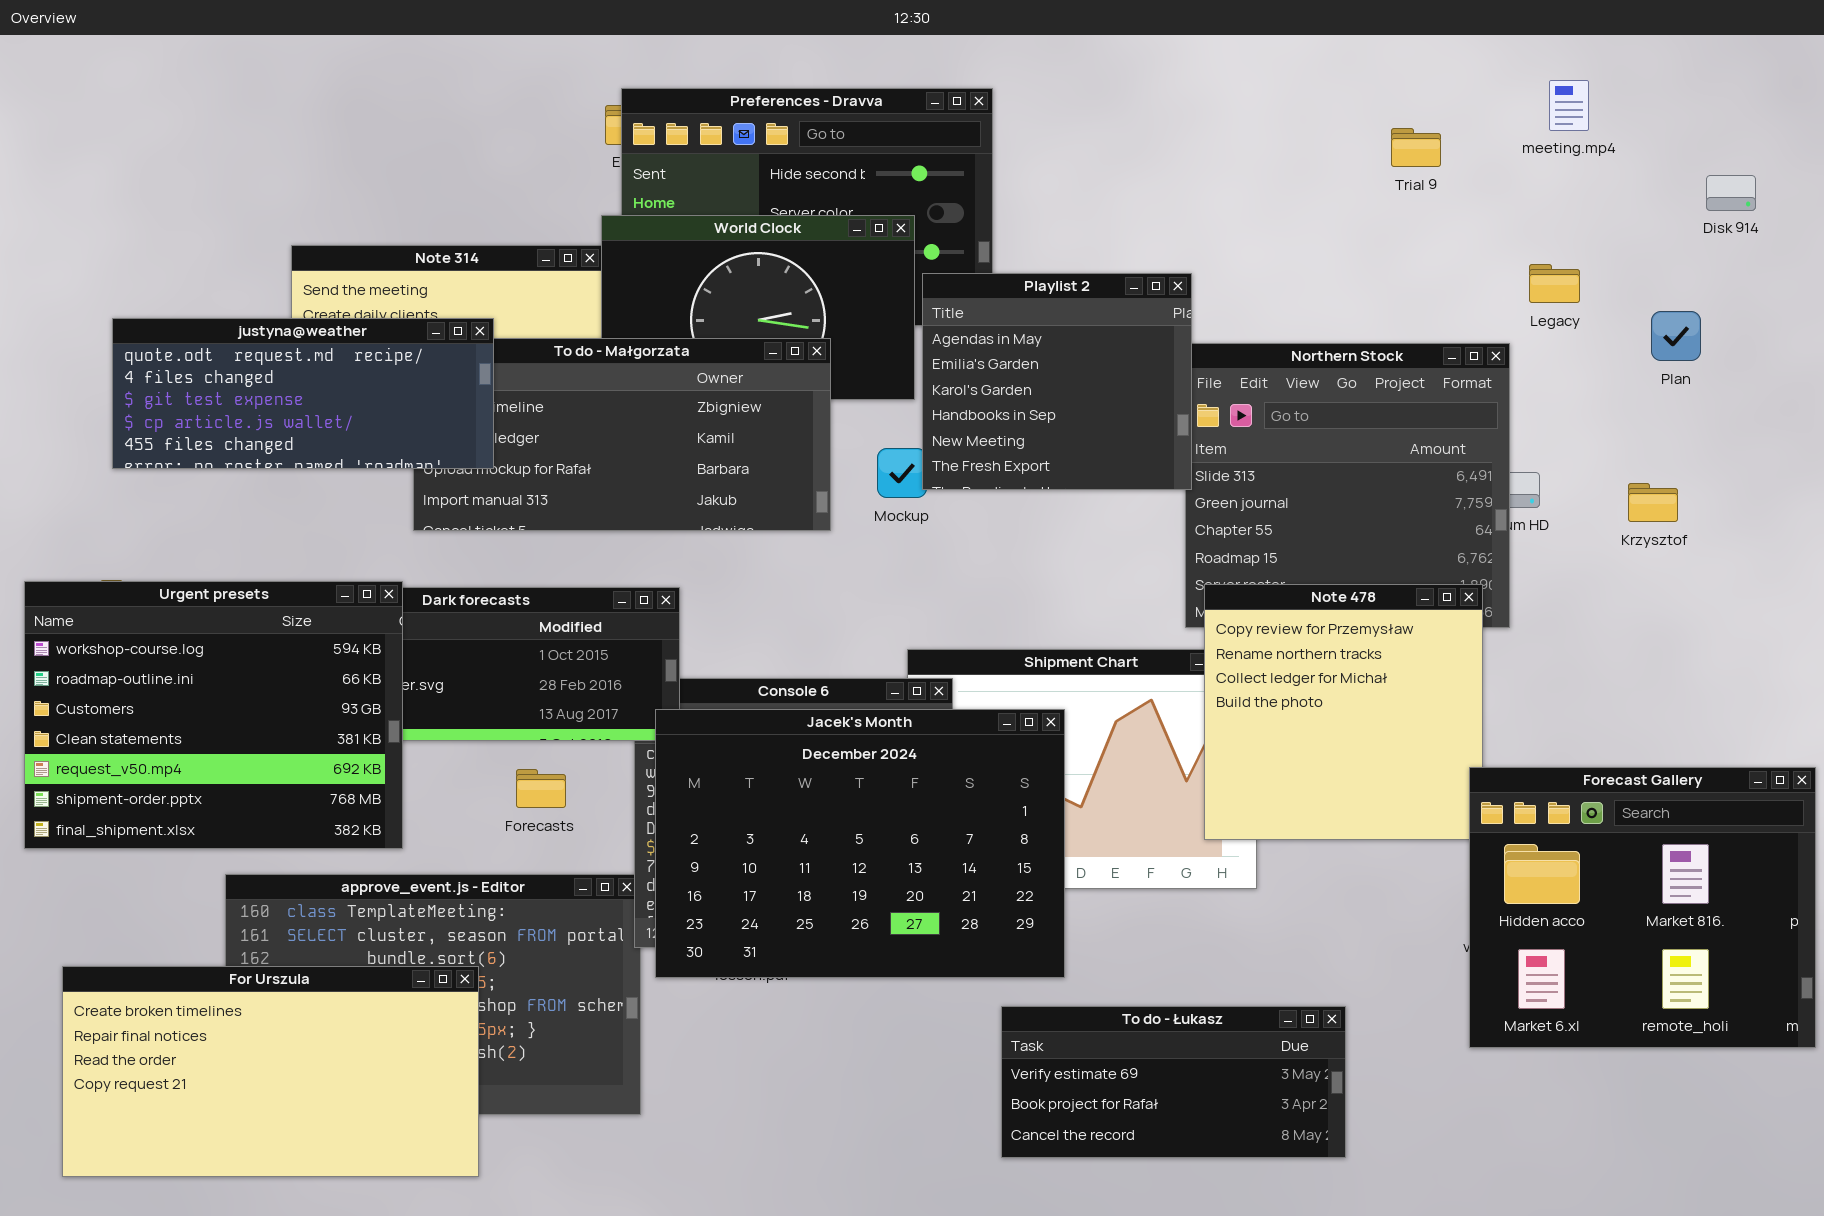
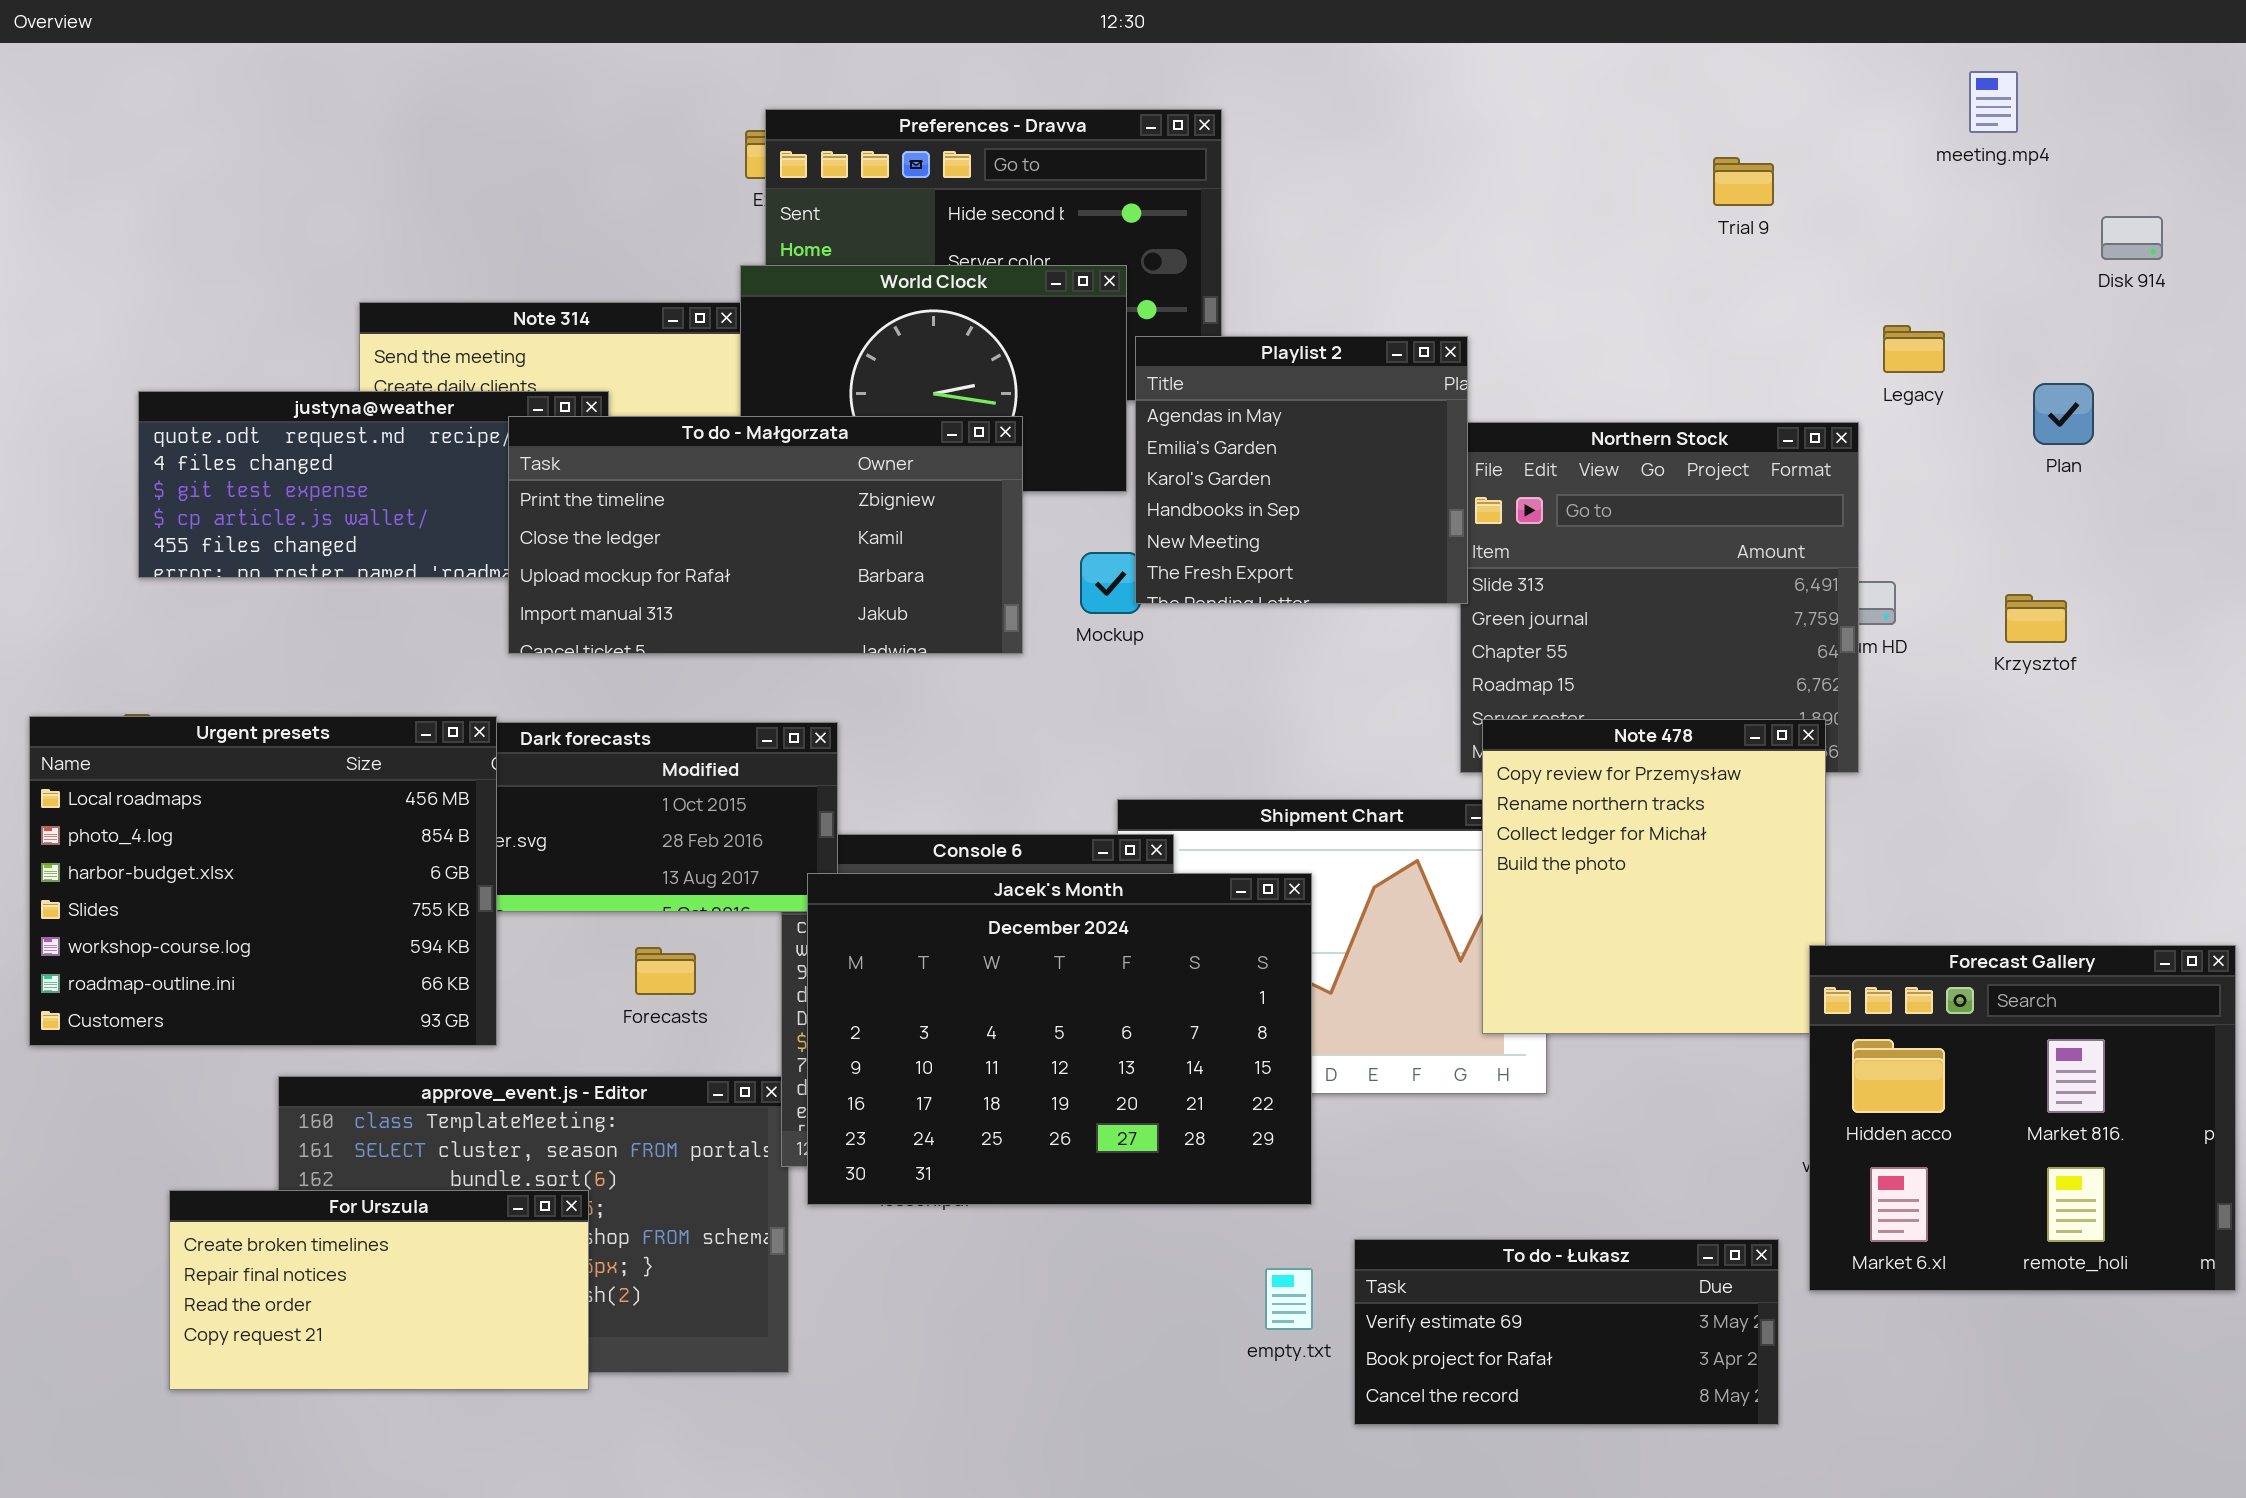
meeting.mp4: [1549,80,1589,131] -> [1969,71,2018,133], moved
To do - Małgorzata: [413,338,831,531] -> [508,416,1023,654], raised
Urgent presets: [24,581,403,849] -> [29,716,497,1046], scrolled up 4 rows
For Urszula: [62,966,479,1177] -> [169,1190,589,1390], resized
To do - Łukasz: [1001,1006,1346,1158] -> [1354,1239,1779,1425], moved

